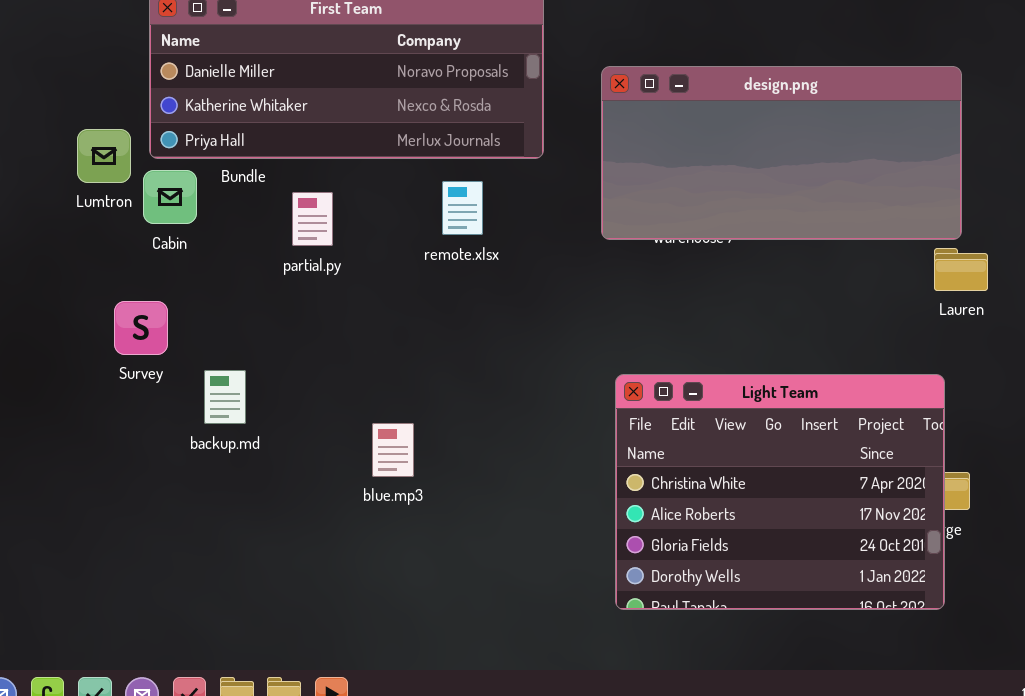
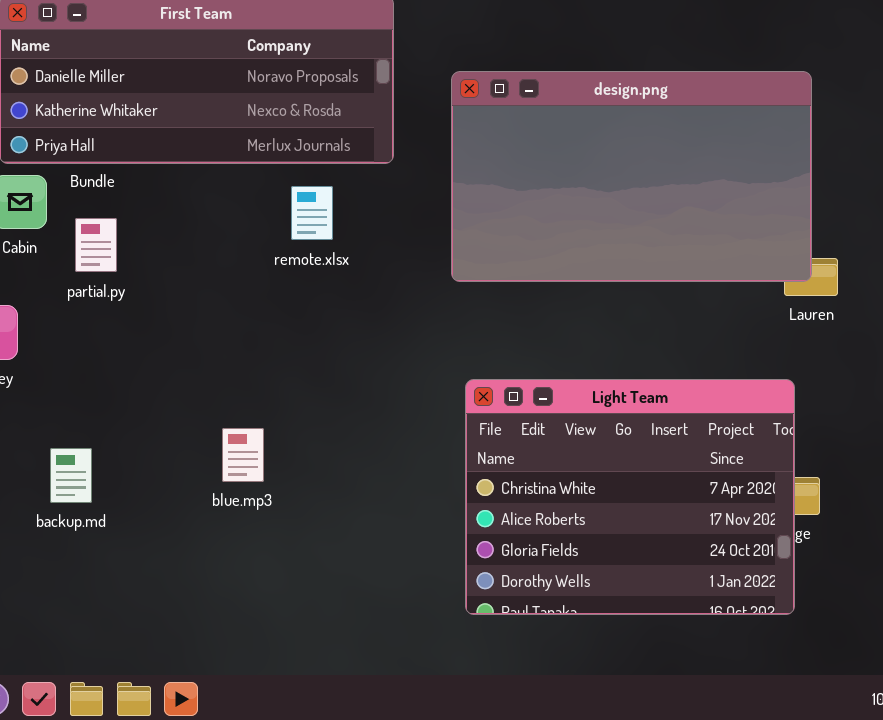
design.png: [601,66,962,240] -> [451,71,812,282], resized
partial.py: [292,192,333,246] -> [75,218,117,272], moved
backup.md: [204,370,246,424] -> [50,448,92,503], moved

